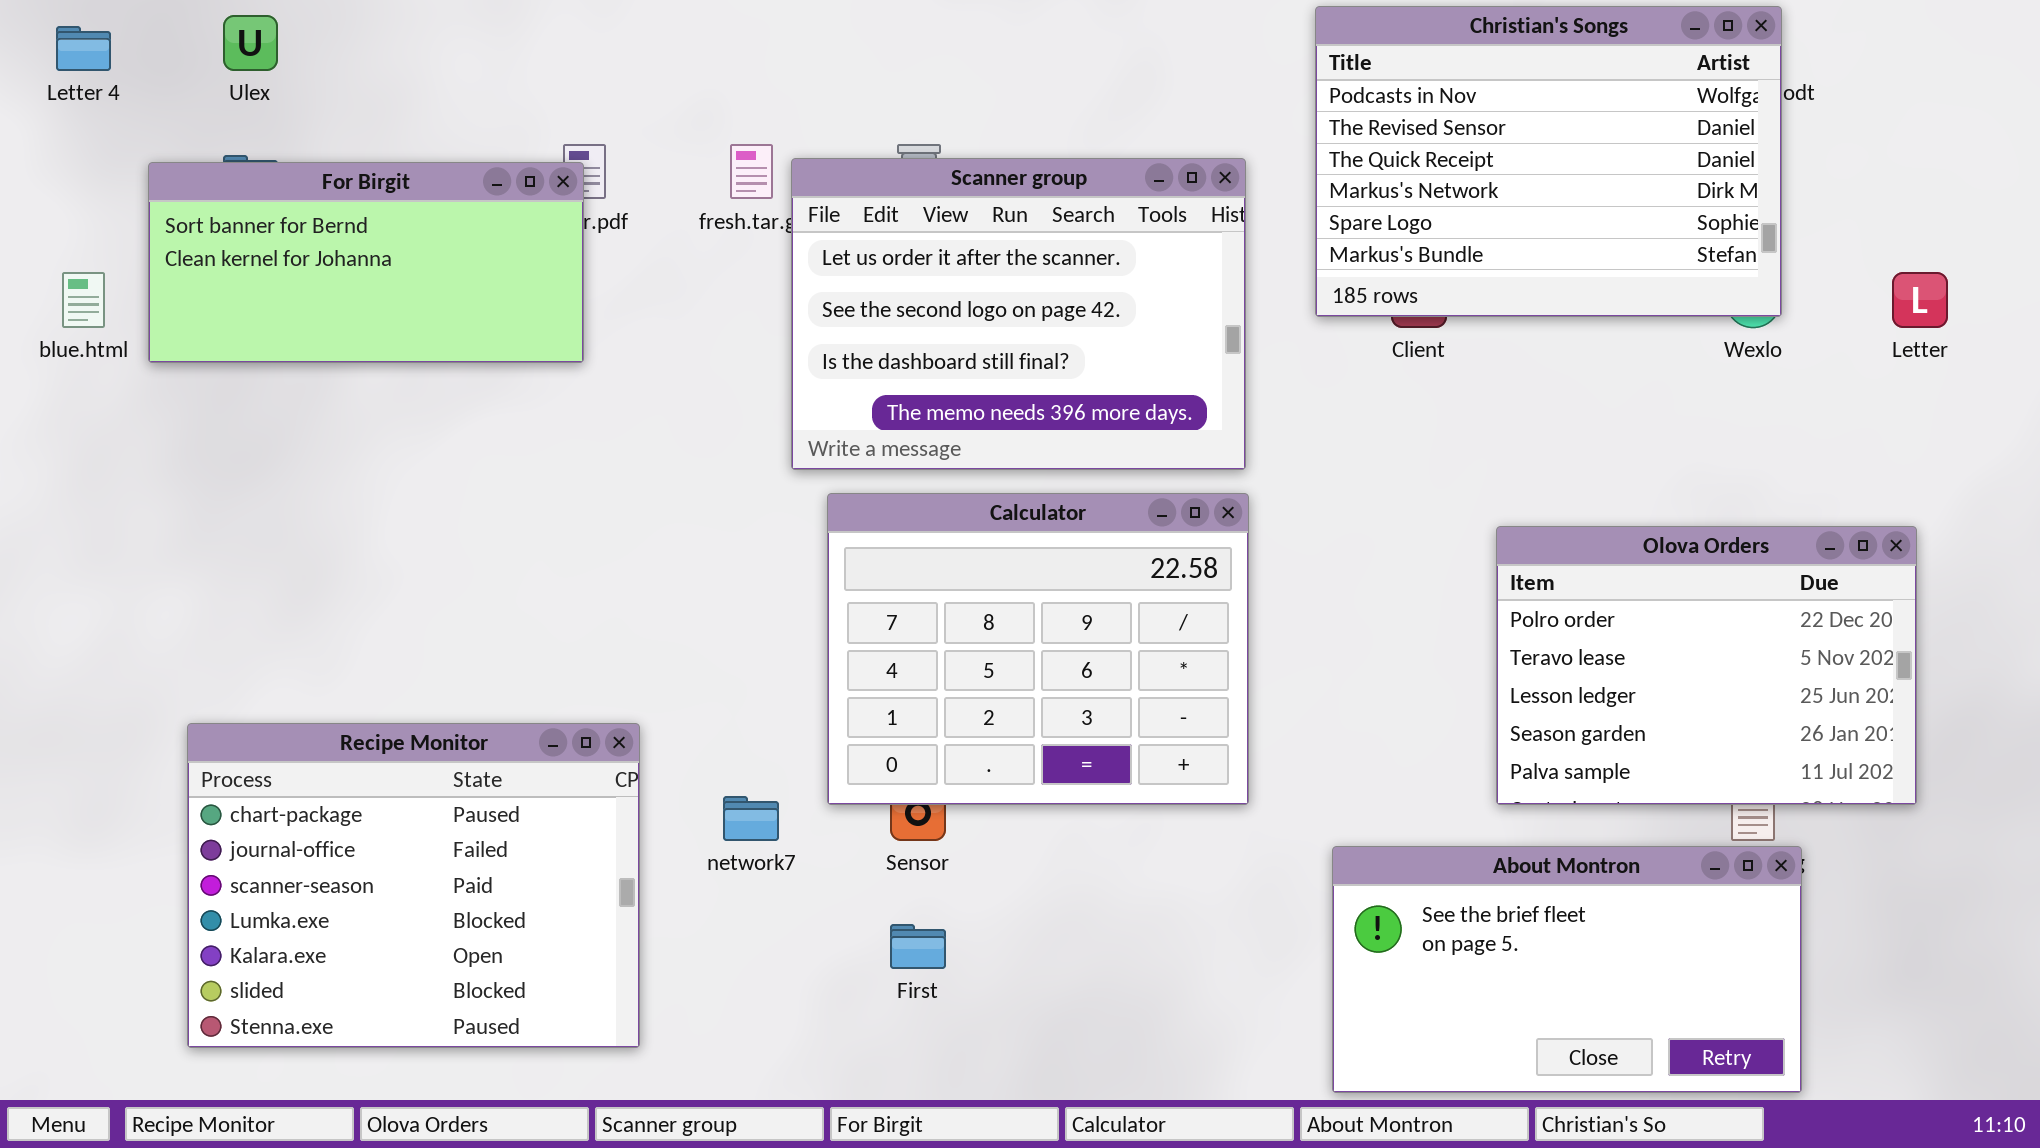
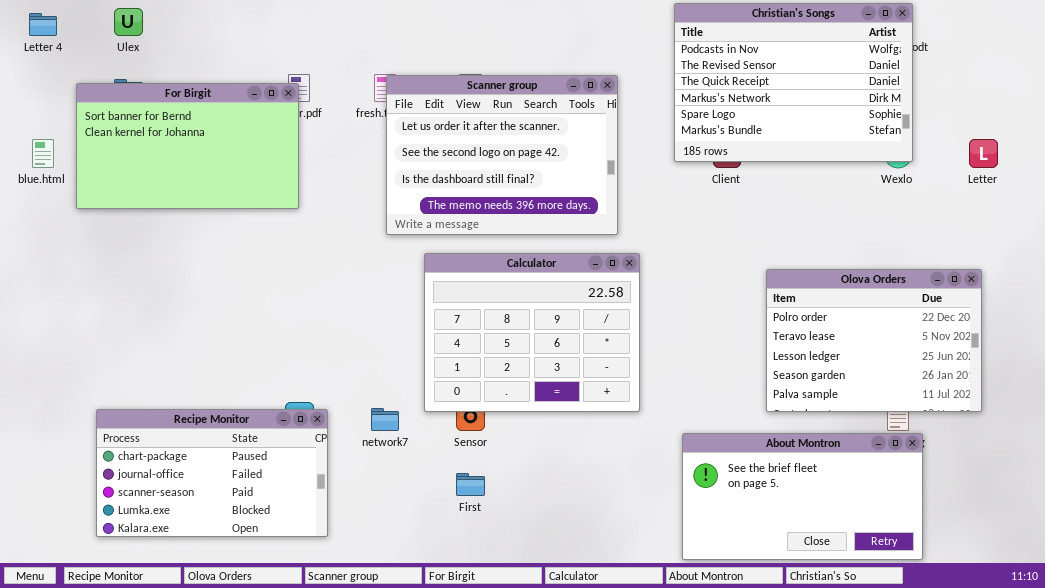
Scanner group: [791,158,1246,470] -> [386,75,618,235], moved
For Birgit: [148,162,584,363] -> [76,83,299,209], resized
Recipe Monitor: [187,723,640,1048] -> [96,409,328,537], resized

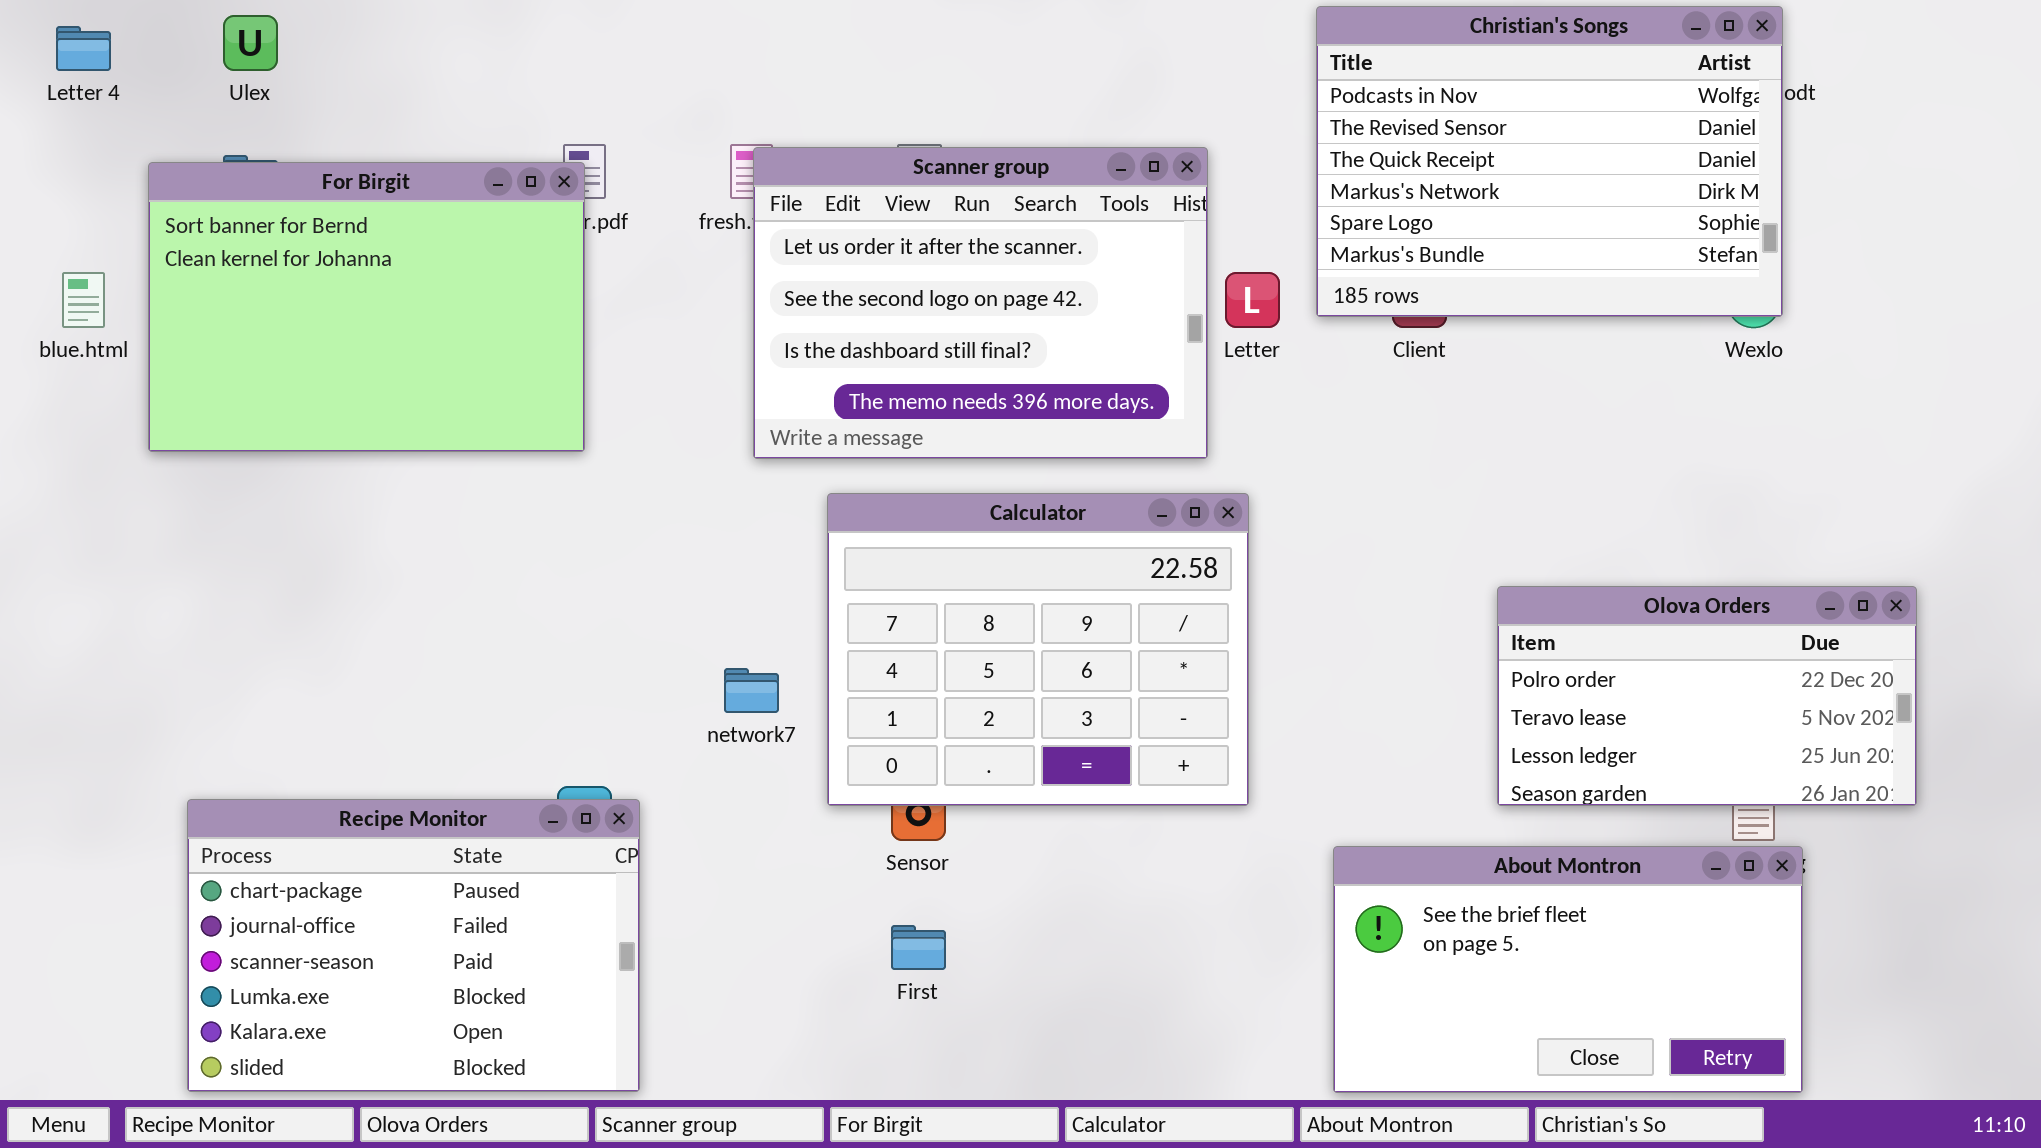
For Birgit: [76,83,299,209] -> [148,162,585,452], resized
Letter: [969,139,998,168] -> [1225,272,1280,328], moved
Olova Orders: [766,269,982,412] -> [1497,586,1917,806], resized
network7: [371,408,399,431] -> [724,668,779,713], moved
Recipe Monitor: [96,409,328,537] -> [187,799,640,1092], resized

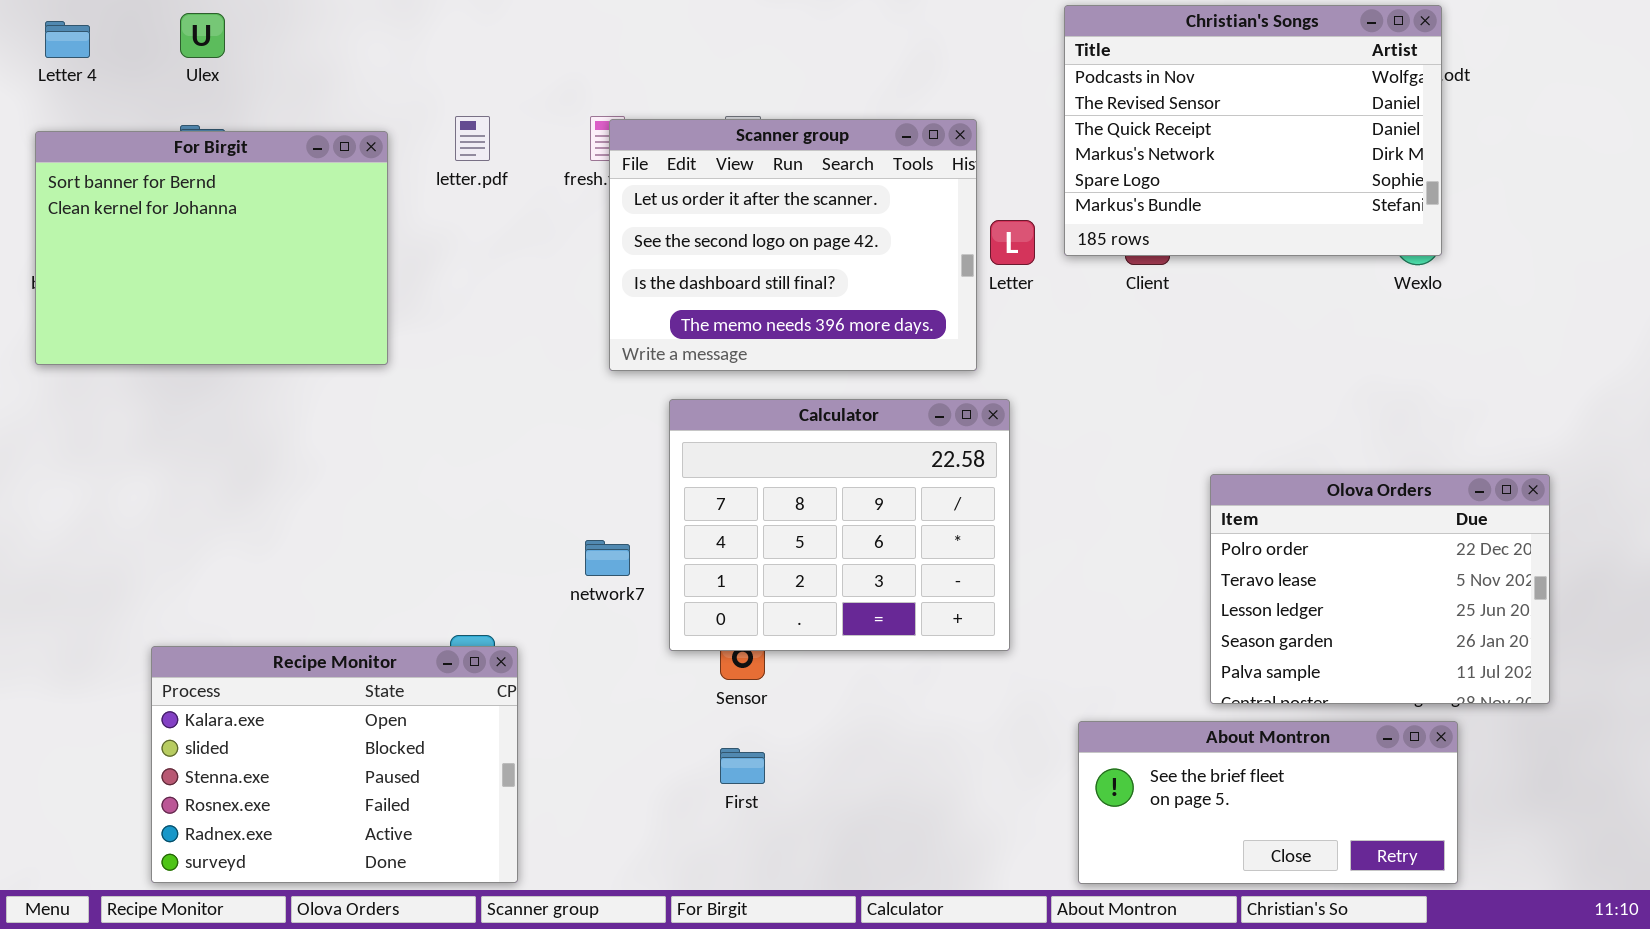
For Birgit: [148,162,585,452] -> [35,131,388,365], moved
Olova Orders: [1497,586,1917,806] -> [1210,474,1550,704], resized
Recipe Monitor: [187,799,640,1092] -> [151,646,518,883], scrolled down 4 rows
About Montron: [1333,846,1803,1093] -> [1078,721,1458,884], resized

